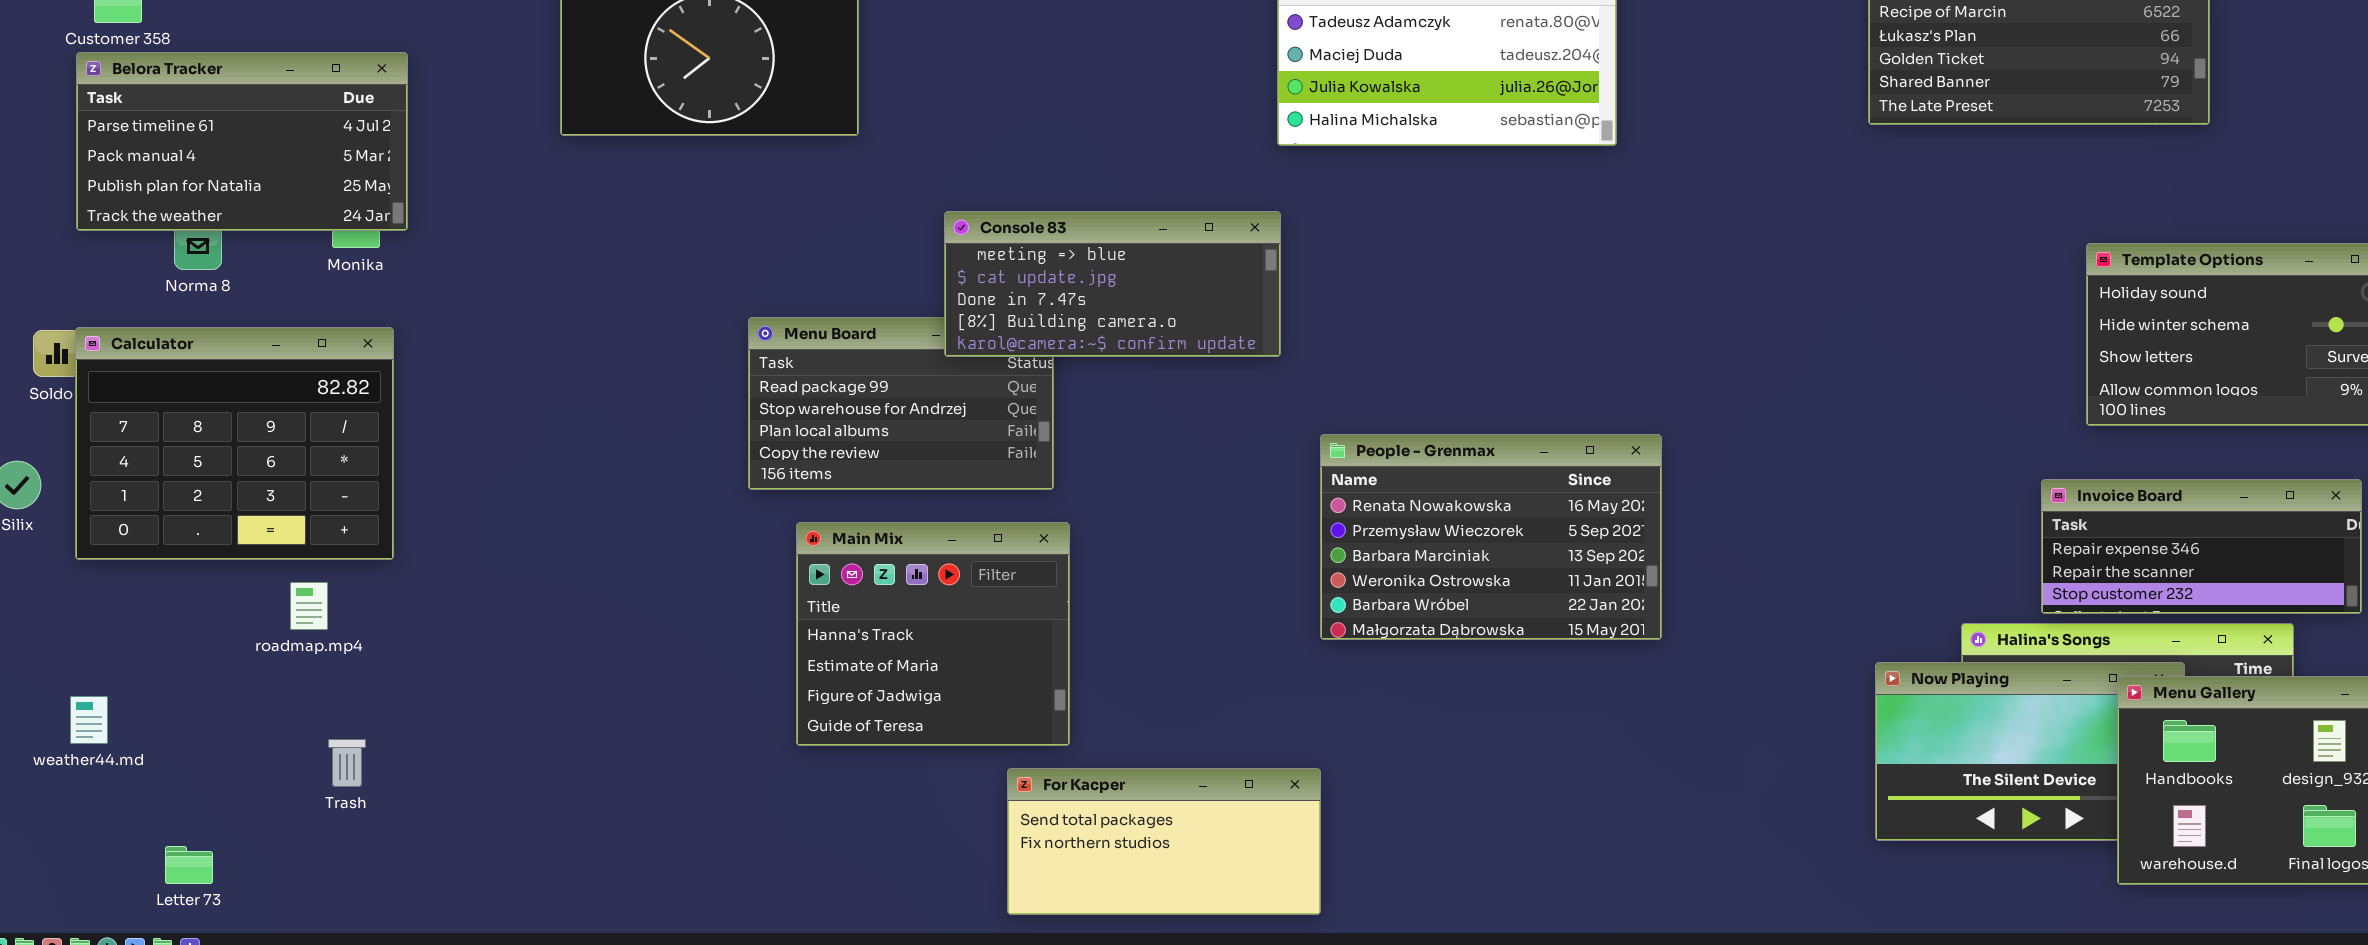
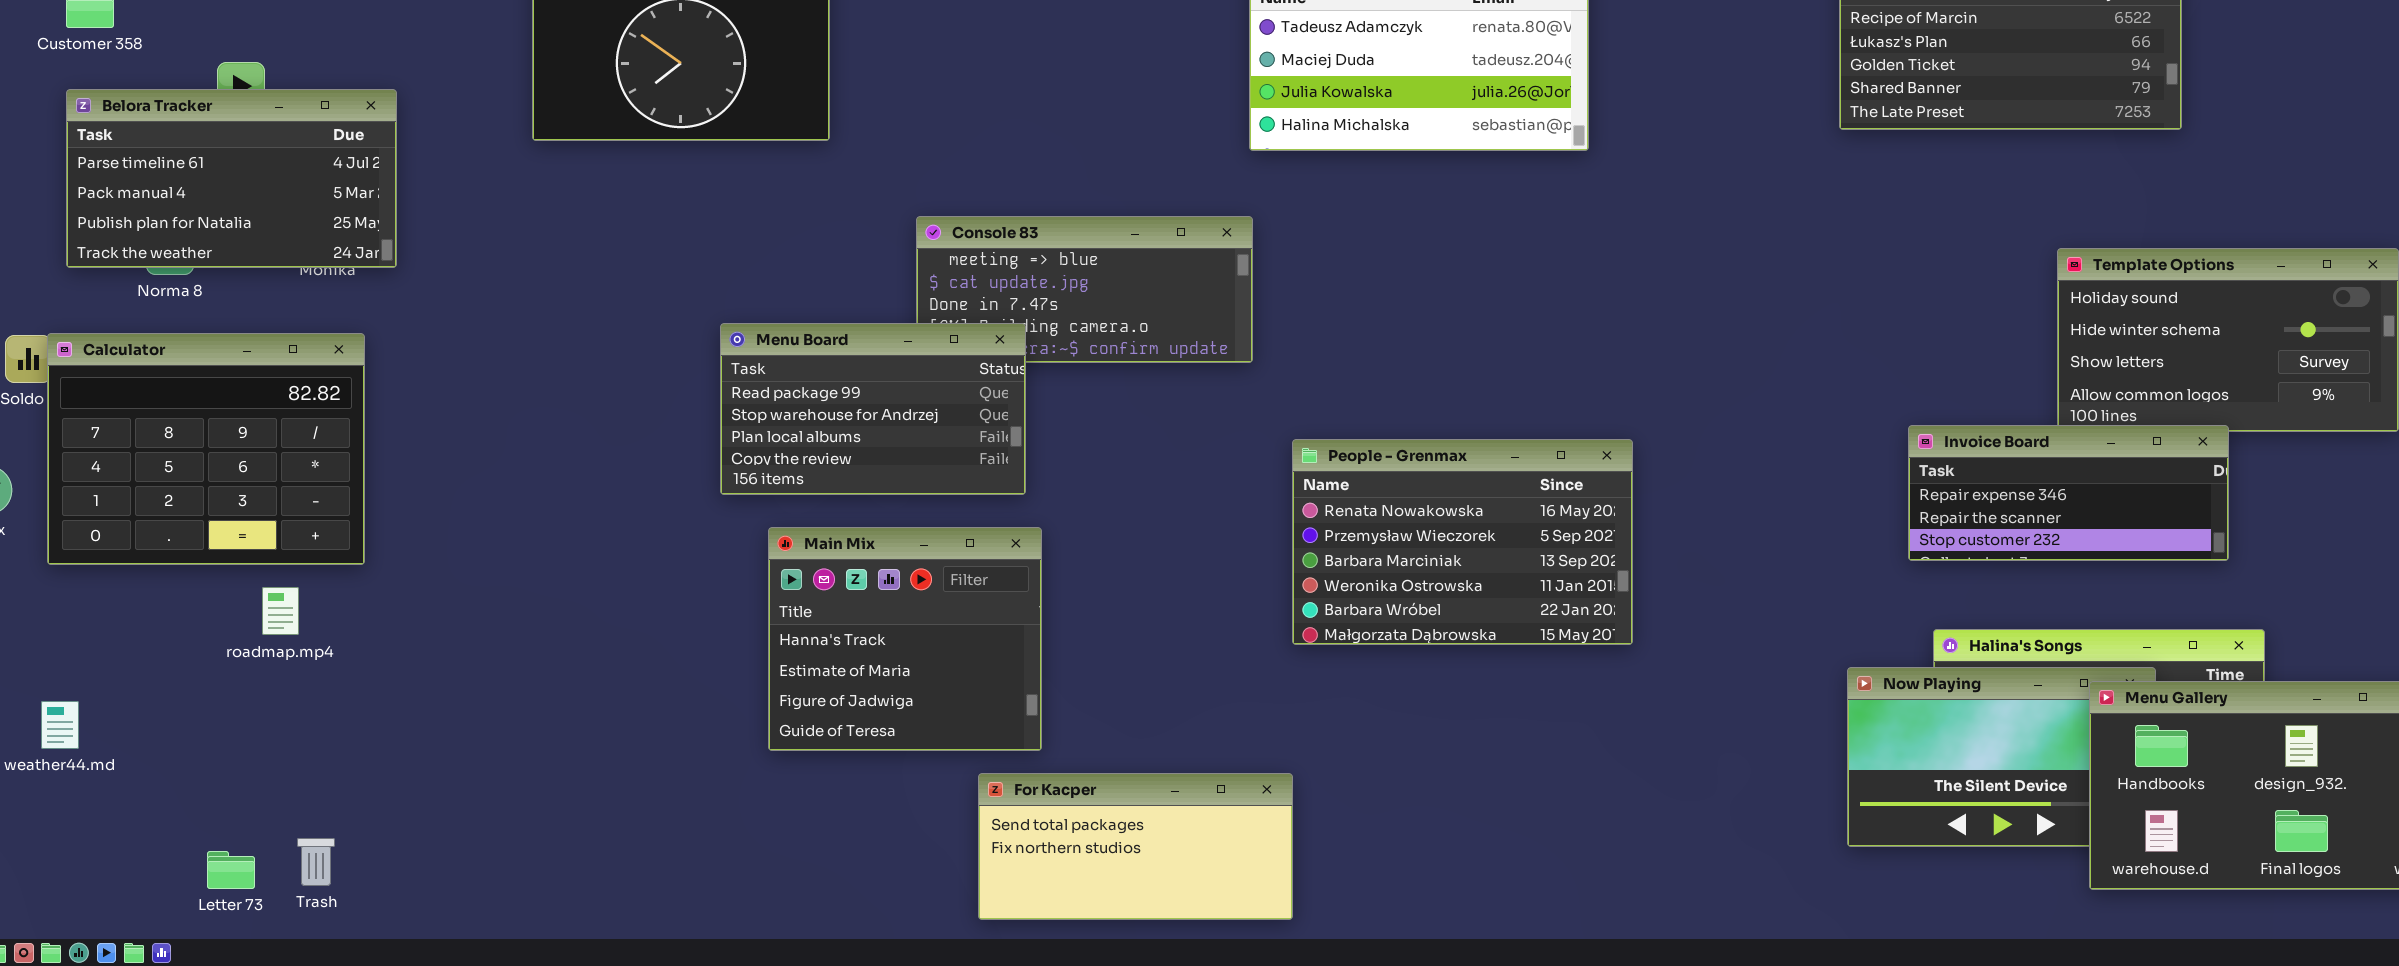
Belora Tracker: [76,52,408,231] -> [66,89,397,268], moved
Menu Board: [748,317,1054,490] -> [720,323,1026,495], raised
Invoice Board: [2041,479,2362,614] -> [1908,425,2229,561], moved
Trash: [328,739,366,787] -> [297,838,335,886], moved
Letter 73: [165,846,213,884] -> [207,851,255,889], moved

